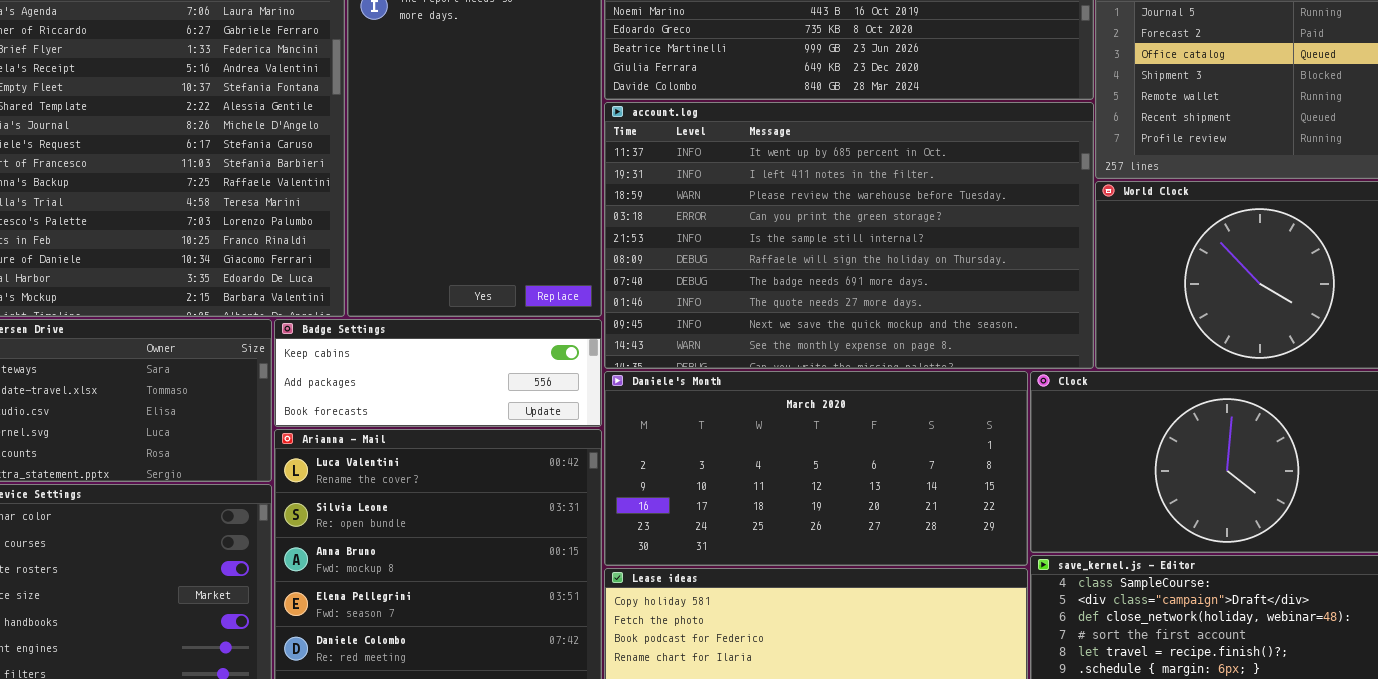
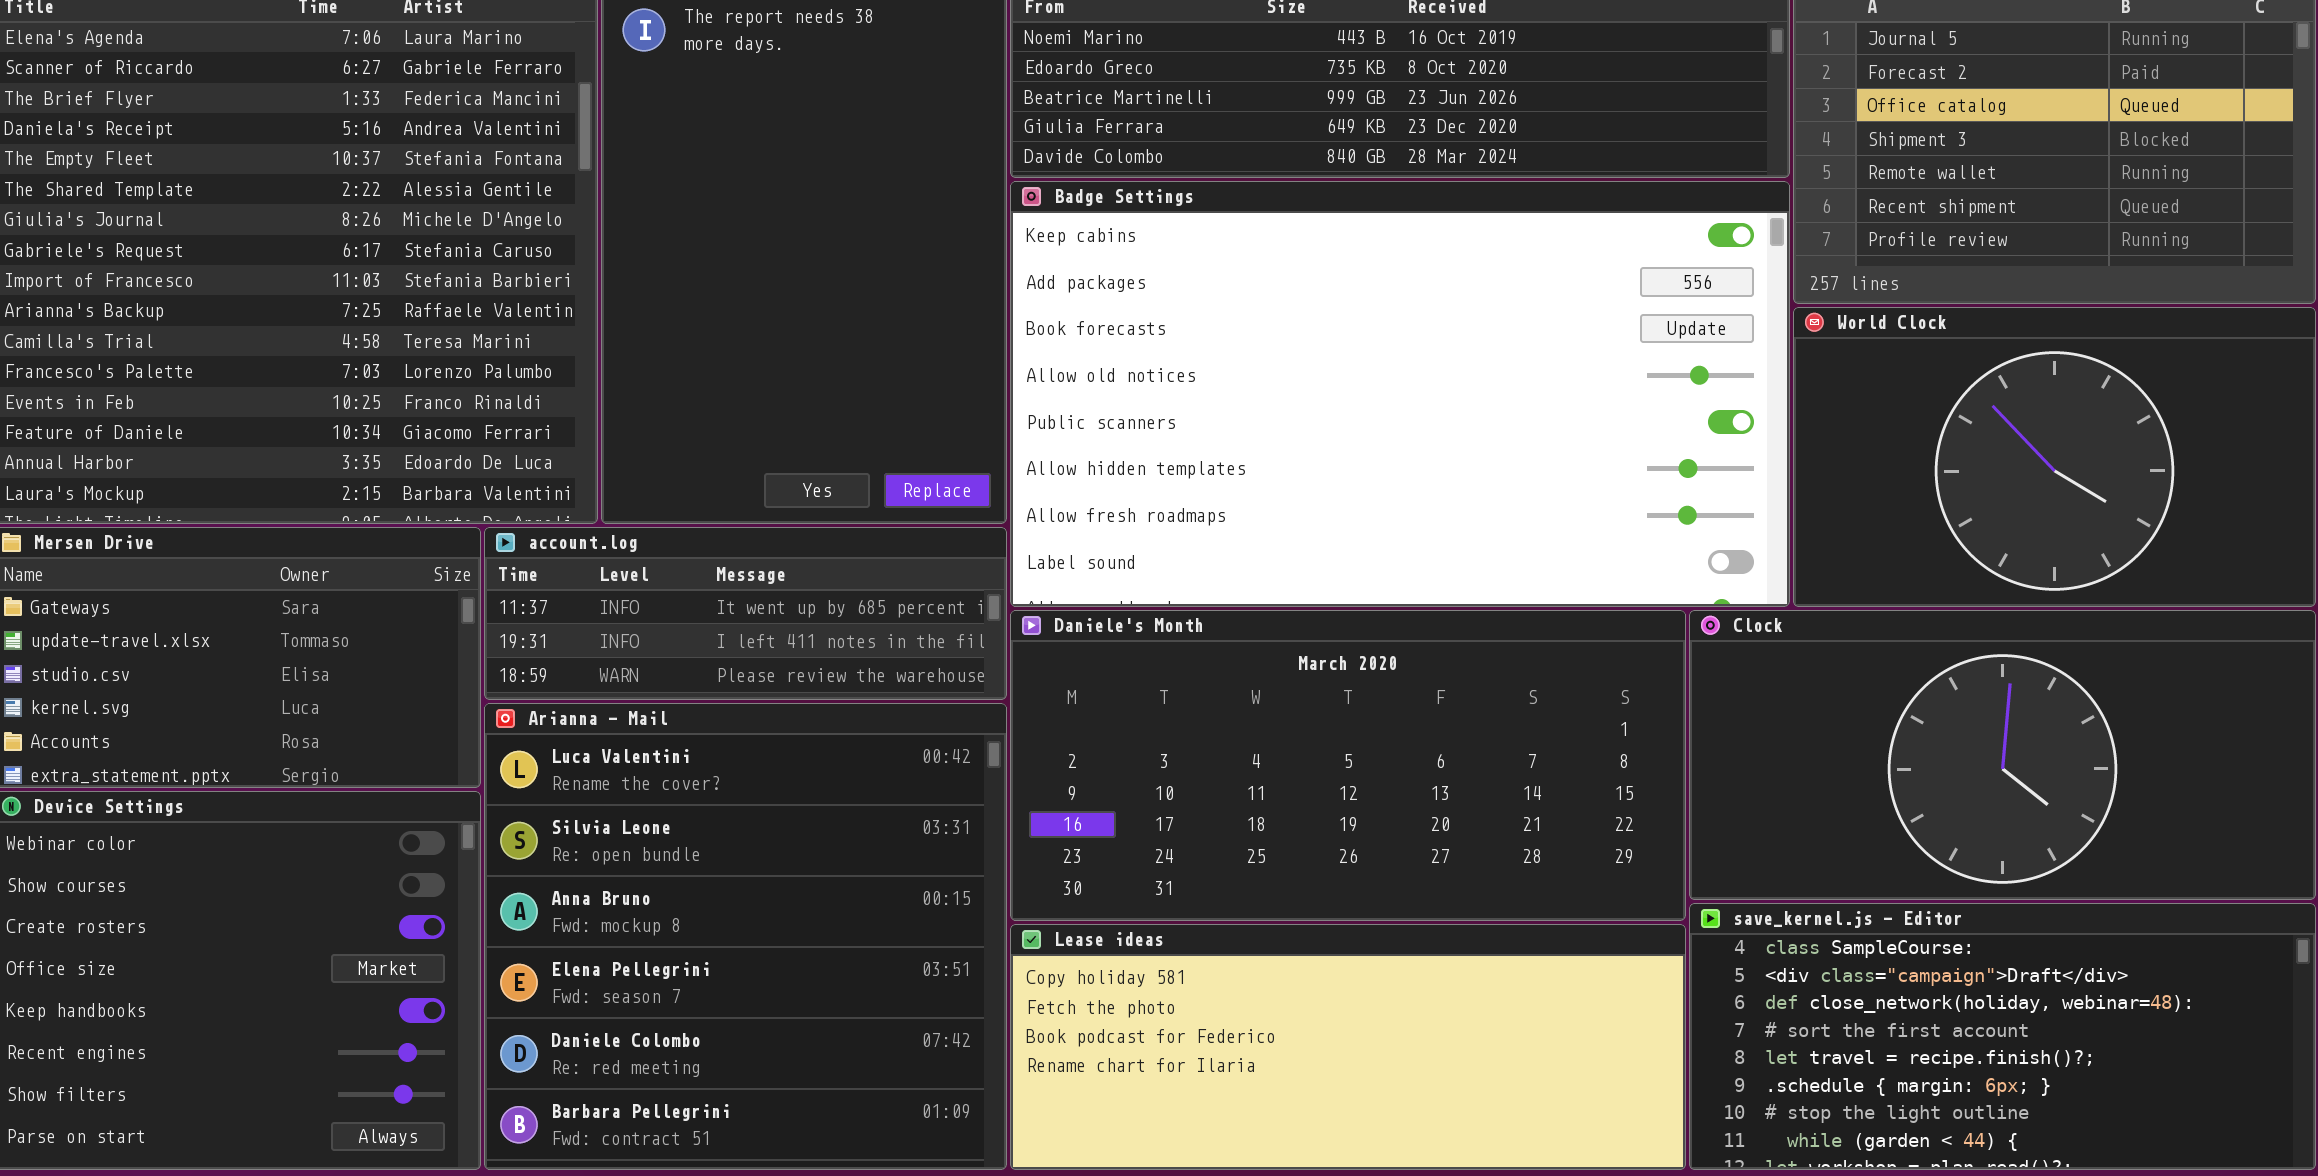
account.log: [604,102,1094,369] -> [484,527,1007,700], moved, resized
Badge Settings: [274,319,602,427] -> [1010,181,1790,607], moved, resized

